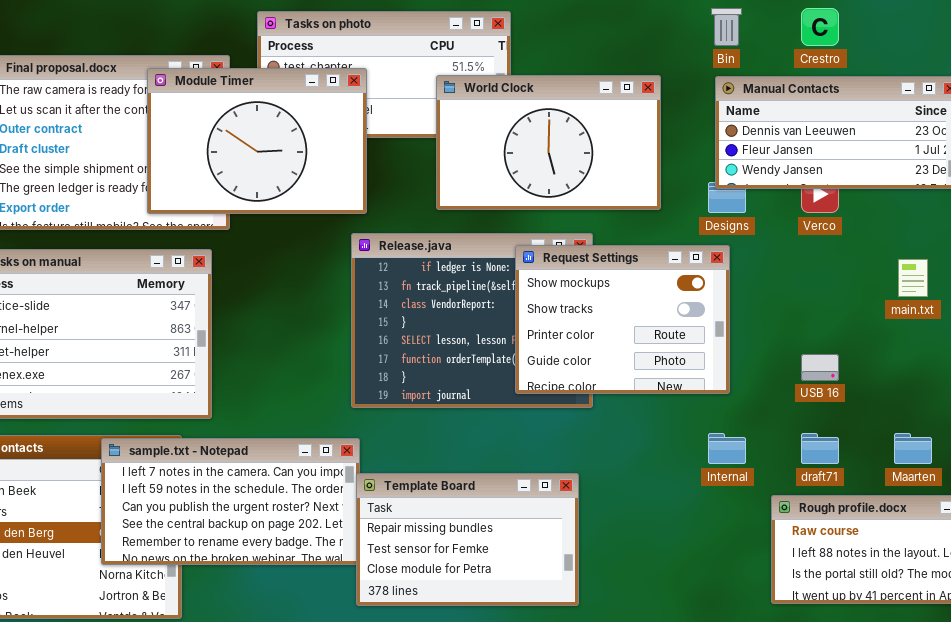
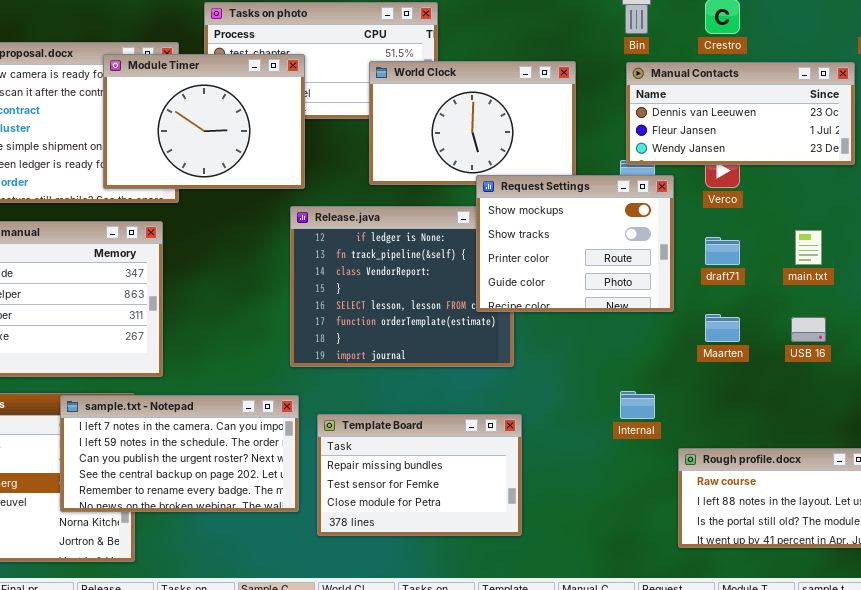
Request Settings: [515,245,730,394] -> [476,175,674,312], moved
USB 16: [801,354,839,381] -> [791,317,826,342], moved
draft71: [801,433,839,464] -> [705,237,740,265], moved
Maarten: [894,433,932,464] -> [705,314,740,342], moved
Template Board: [356,473,579,606] -> [317,414,522,536], moved

